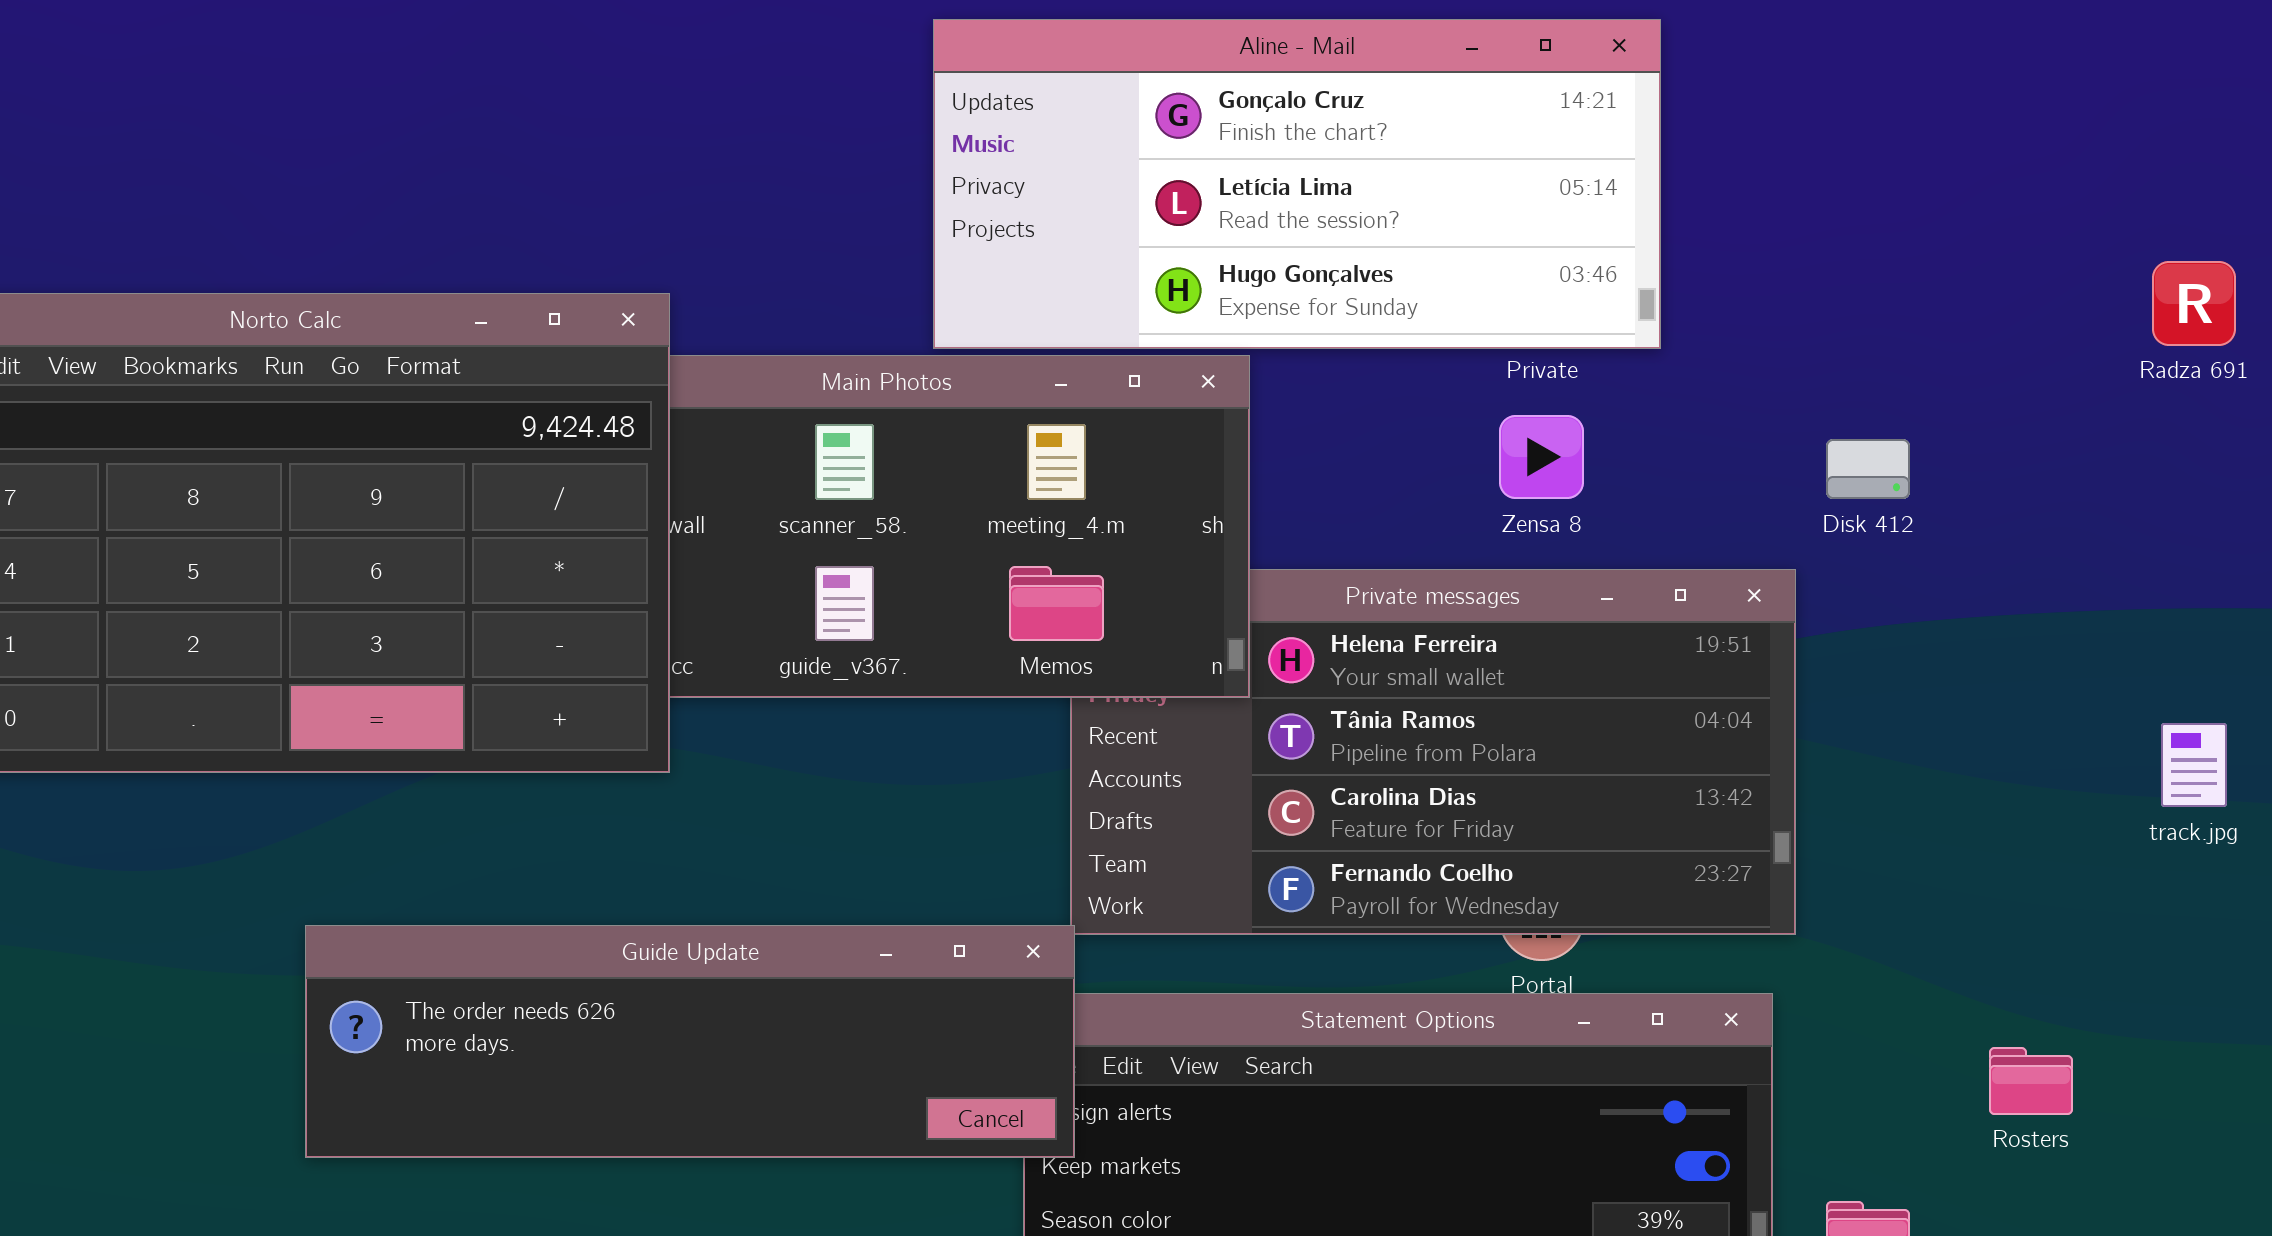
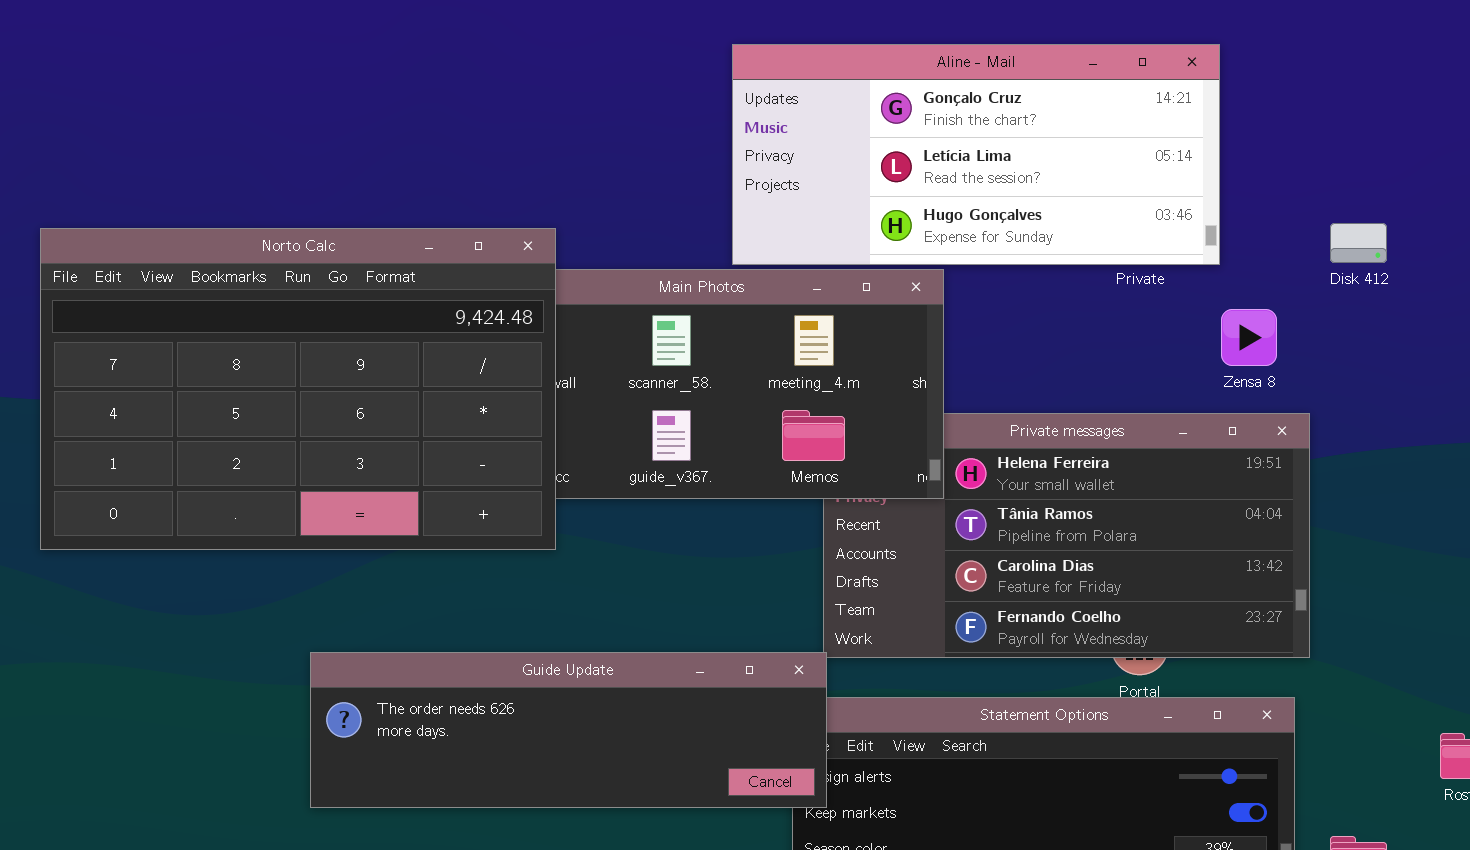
Zensa 8: [1499,415,1584,499] -> [1221,309,1277,366], moved
Disk 412: [1826,439,1910,499] -> [1330,223,1387,263], moved

